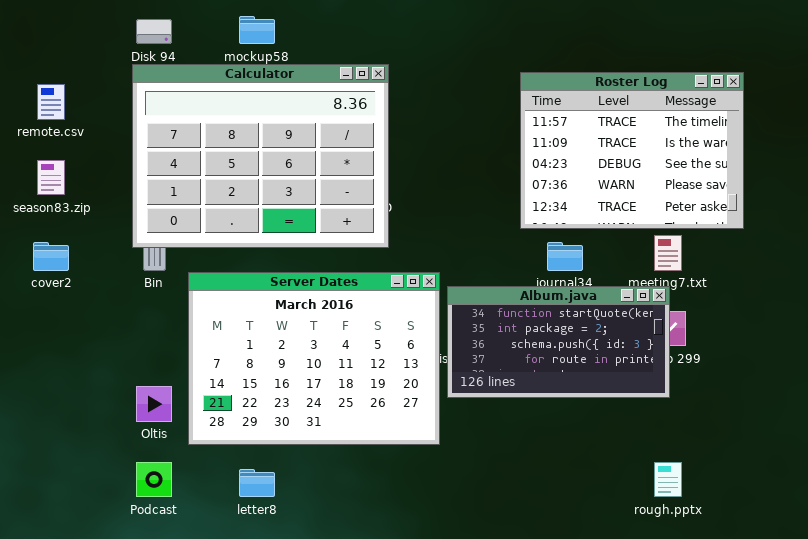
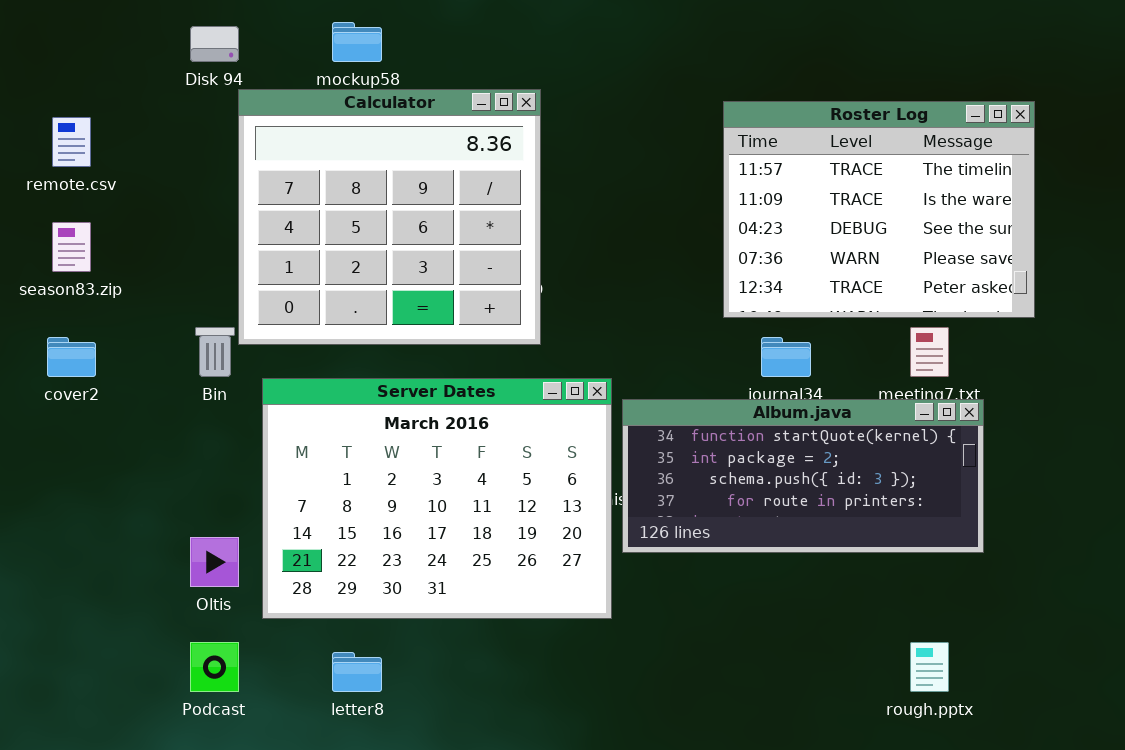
Calculator: [132,64,389,248] -> [238,89,541,345], resized
Album.java: [447,286,670,398] -> [622,399,984,553], resized

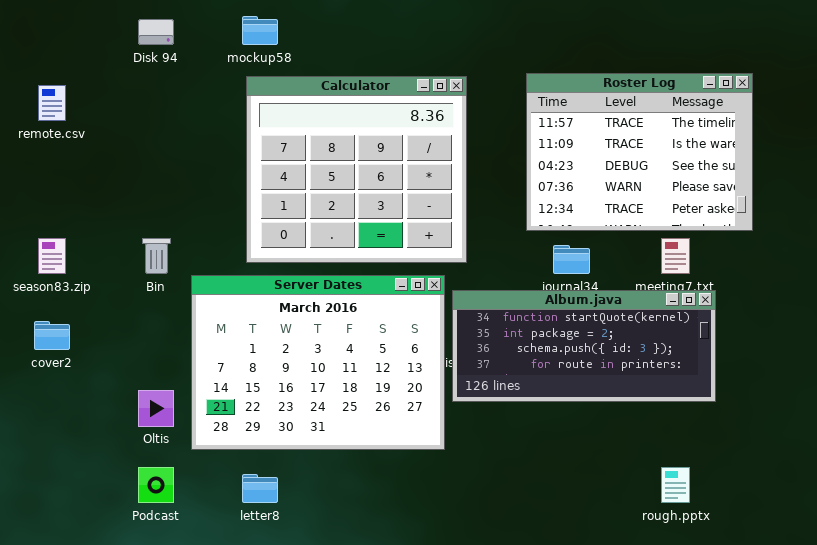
Calculator: [238,89,541,345] -> [246,76,467,263], moved
season83.zip: [52,222,91,272] -> [38,238,66,274], moved
cover2: [47,337,96,377] -> [34,321,70,350], moved

